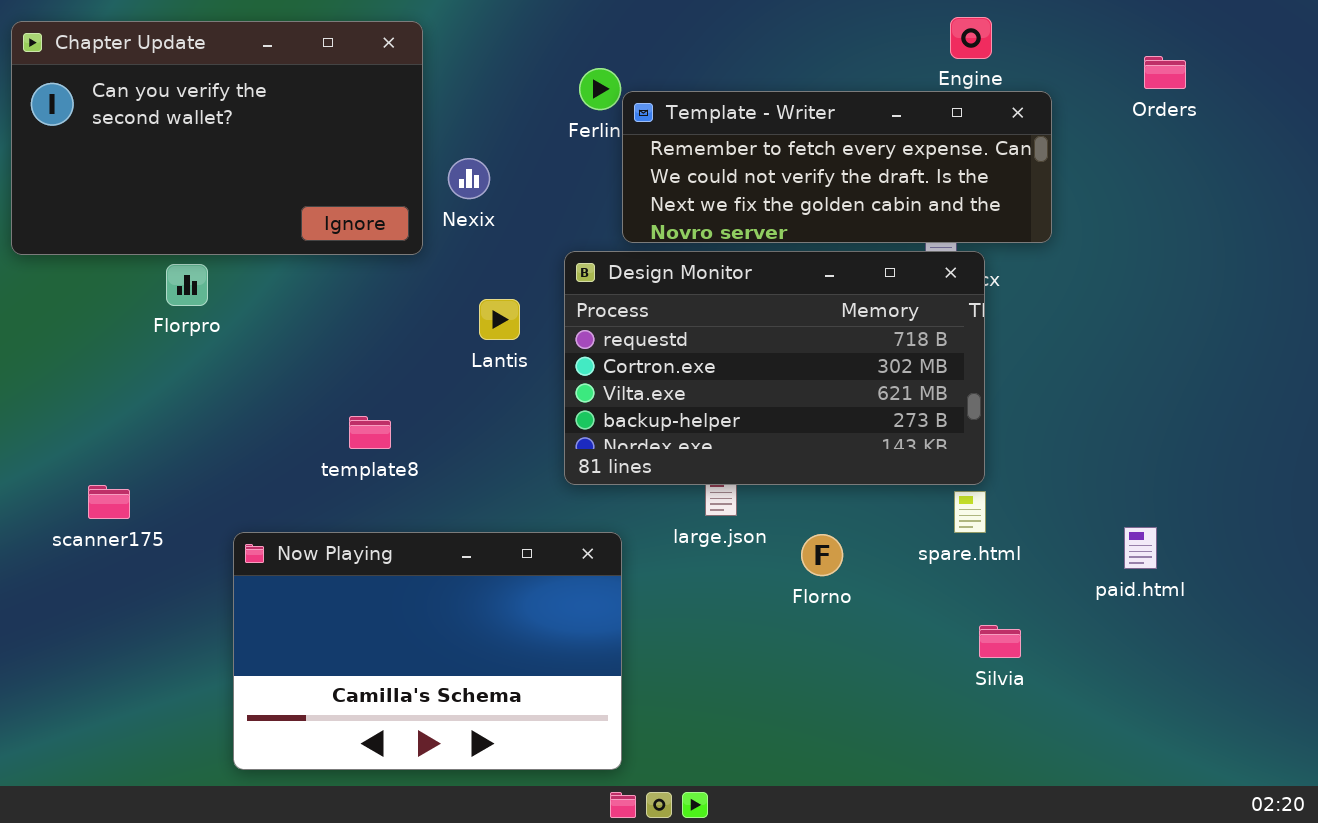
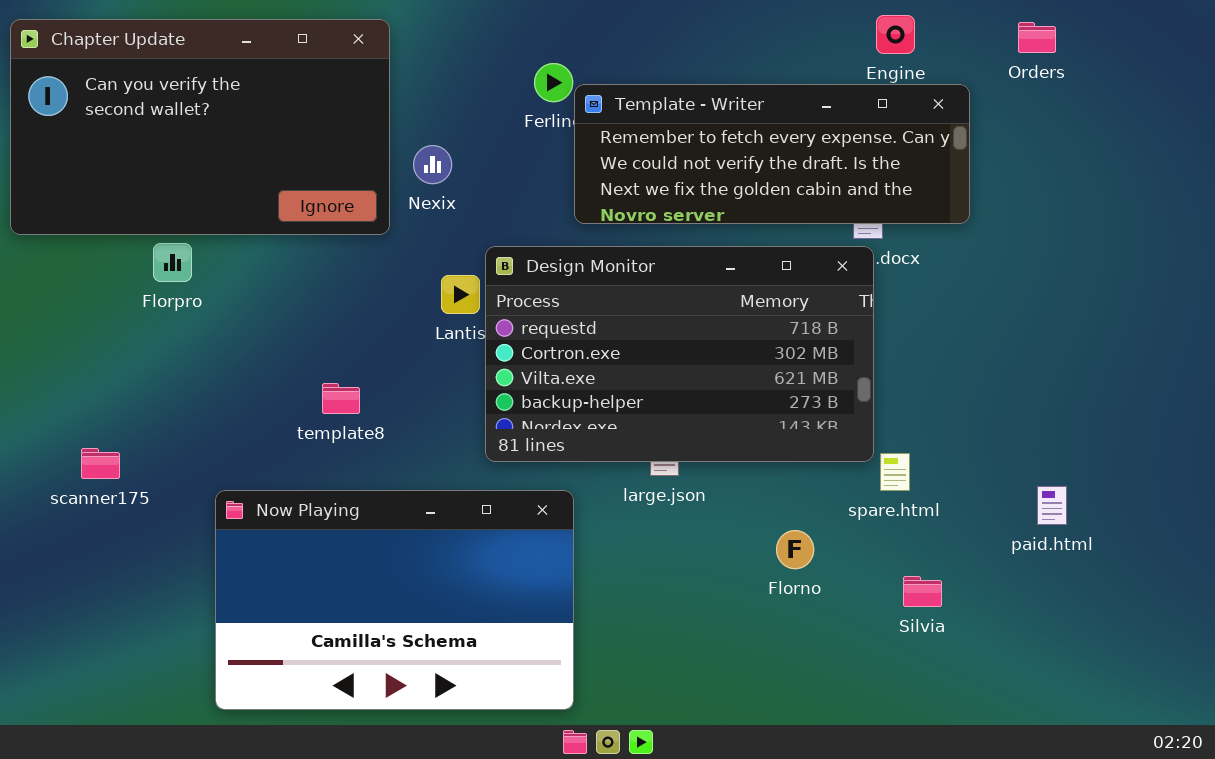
Orders: [1144,56,1186,89] -> [1018,22,1056,53], moved
Design Monitor: [564,251,985,485] -> [485,246,874,462], moved
Florno: [801,534,843,576] -> [776,530,814,569], moved

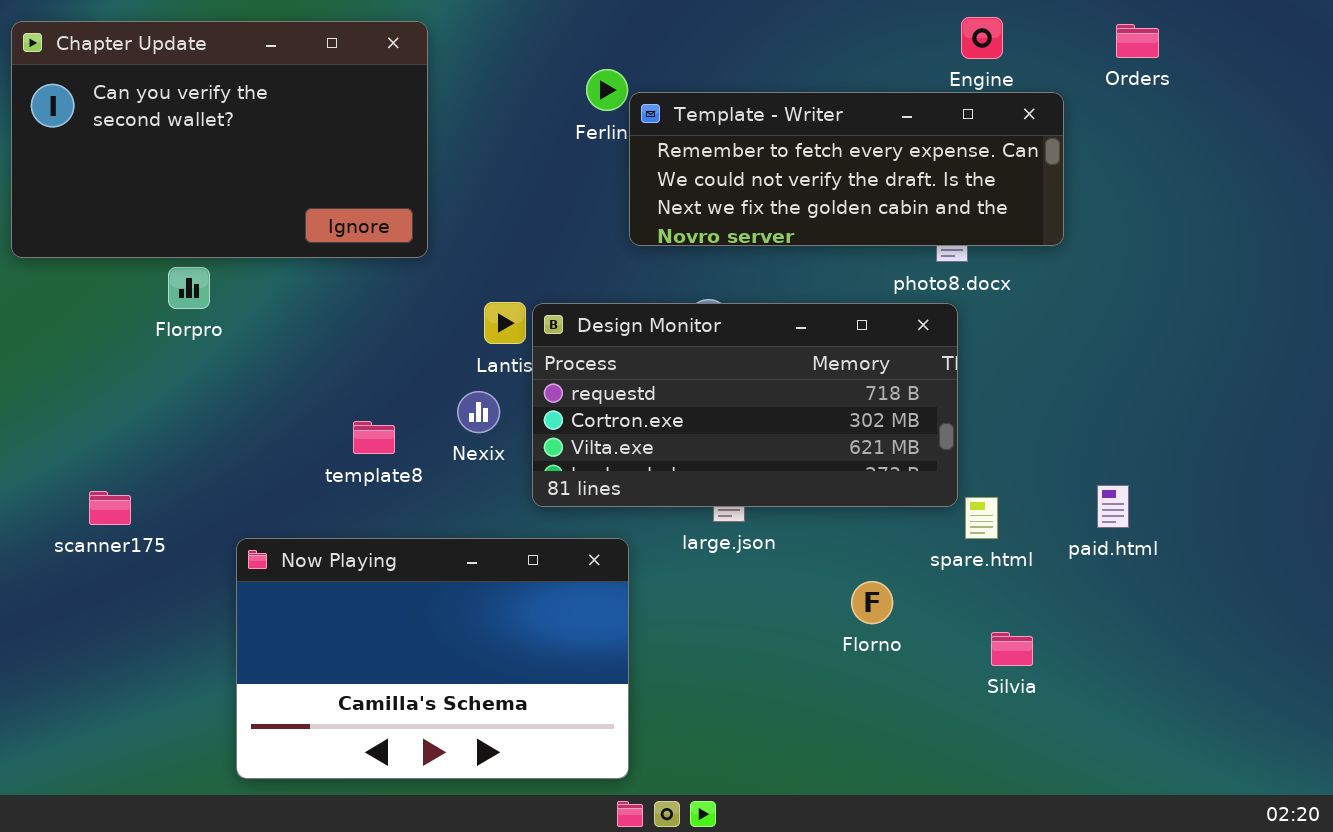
Nexix: [413,145,452,184] -> [457,391,500,433], moved
Design Monitor: [485,246,874,462] -> [532,303,958,507], resized
paid.html: [1037,486,1067,525] -> [1097,485,1129,528], moved

